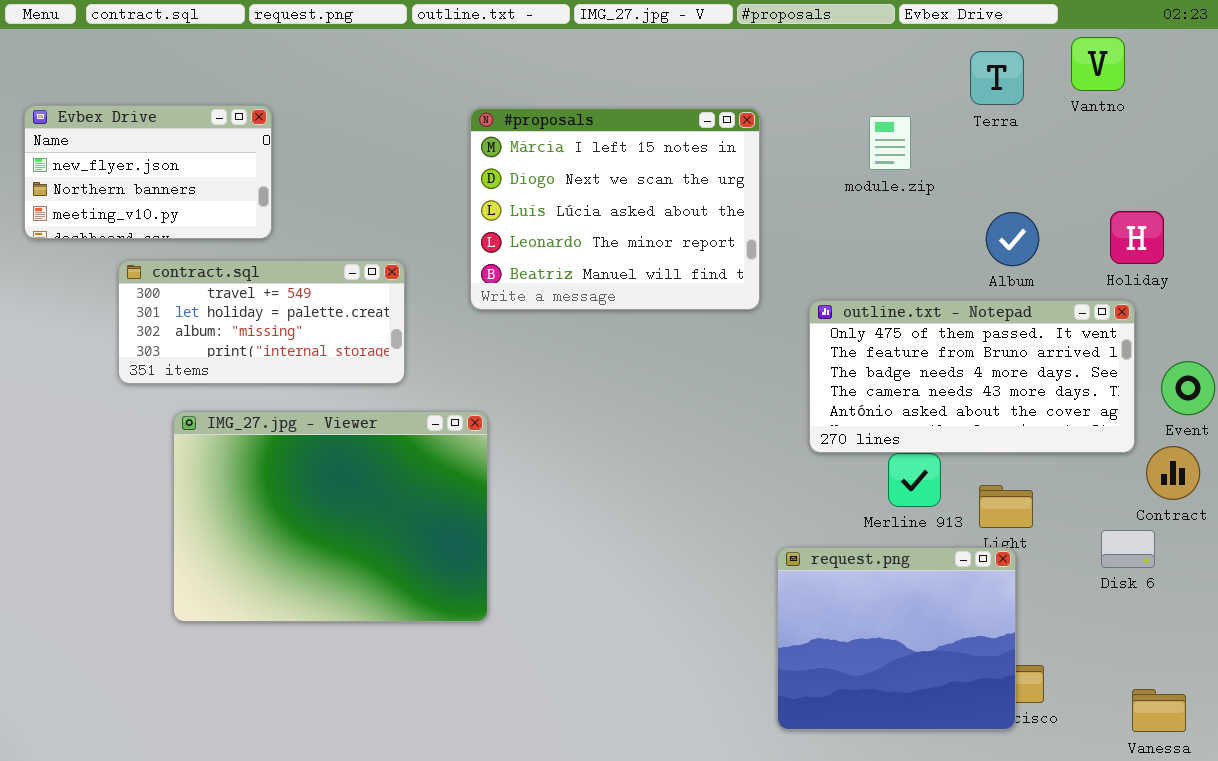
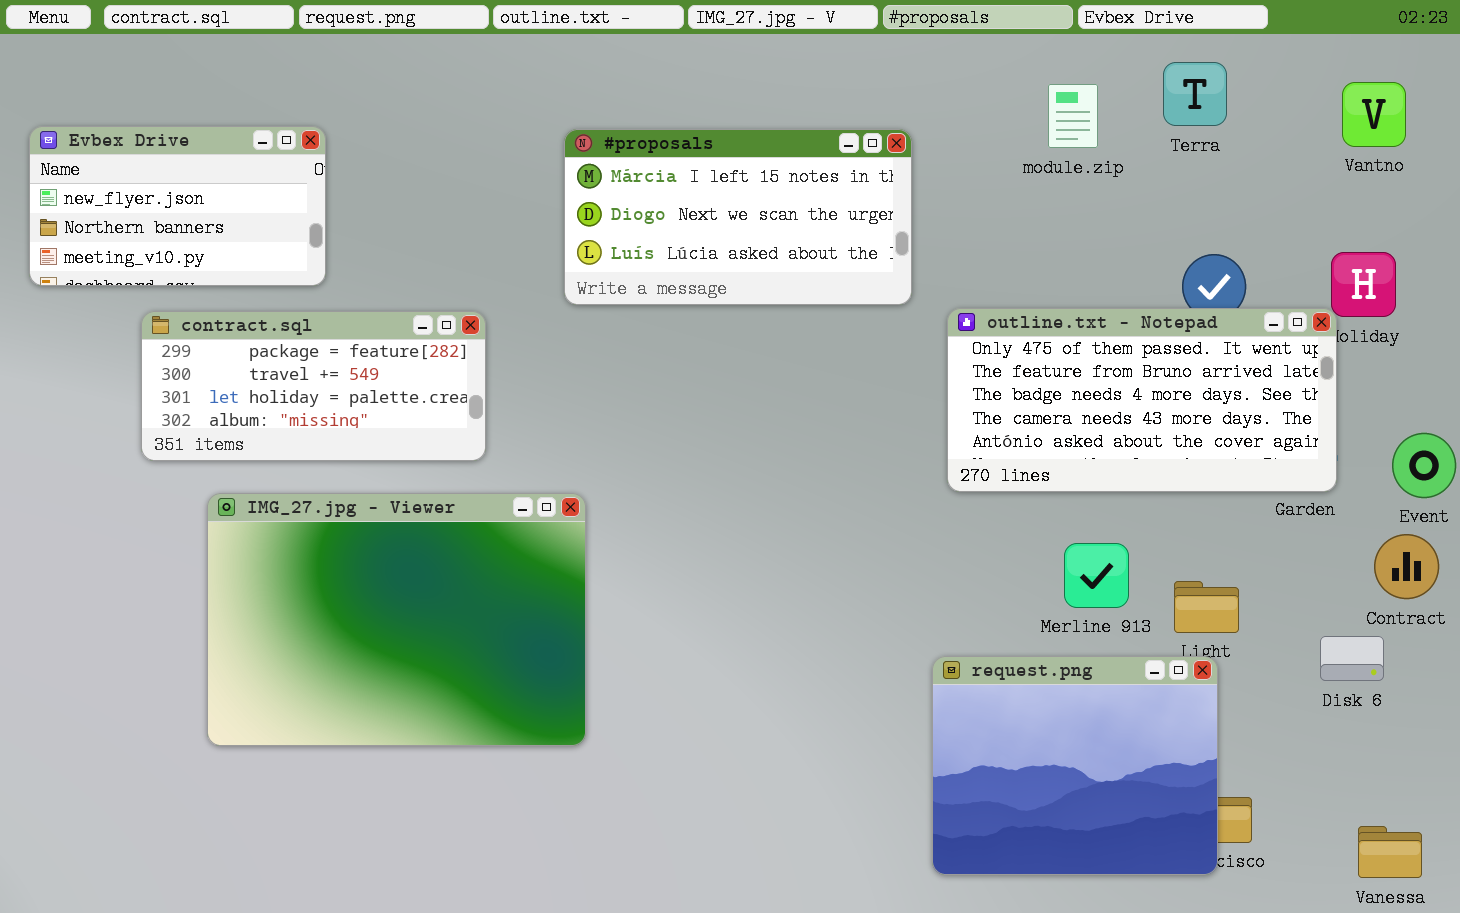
Vantno: [1071,37,1125,91] -> [1342,82,1406,147], moved
#proposals: [470,108,760,310] -> [564,129,912,305], resized
module.zip: [869,116,911,170] -> [1048,84,1098,148], moved
contract.sql: [118,260,405,384] -> [141,311,486,461], scrolled up 1 row
outline.txt - Notepad: [809,300,1135,453] -> [947,308,1337,492], moved

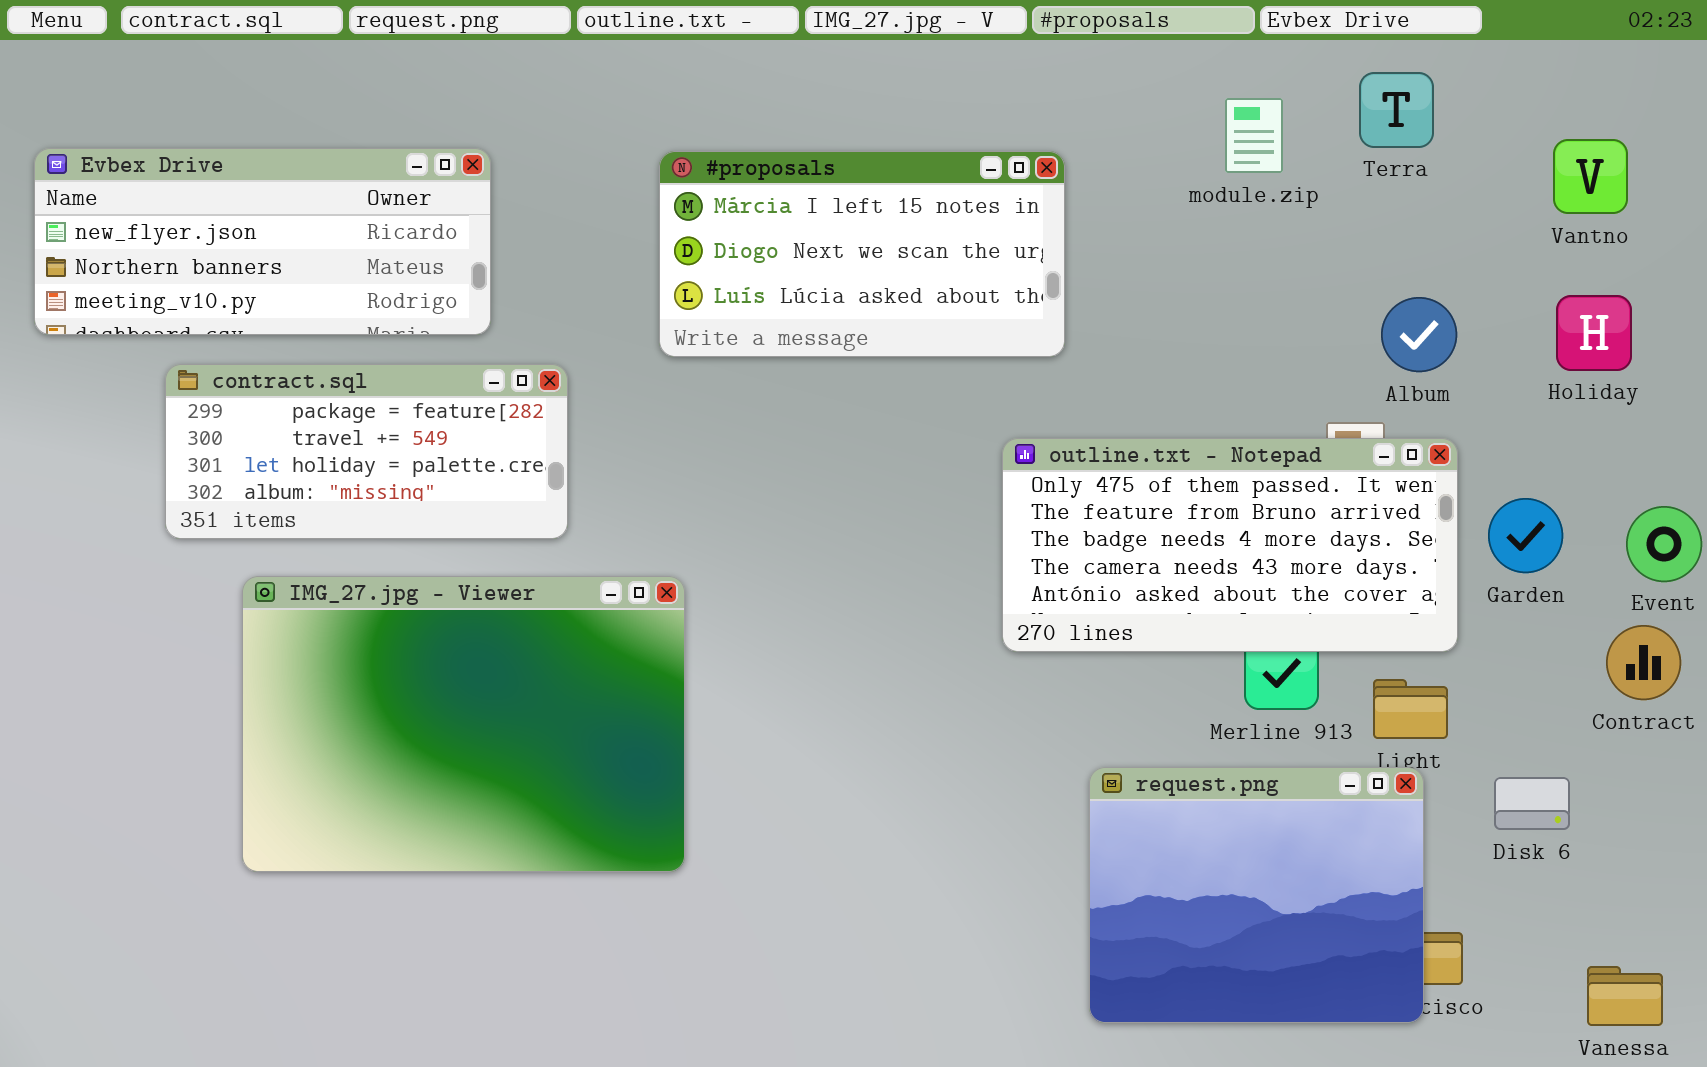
Vantno: [1342,82,1406,147] -> [1553,139,1628,214], moved
Evbex Drive: [29,126,326,286] -> [34,148,491,335], resized
outline.txt - Notepad: [947,308,1337,492] -> [1002,438,1458,652], moved
Disk 6: [1320,636,1384,681] -> [1494,777,1570,830], moved

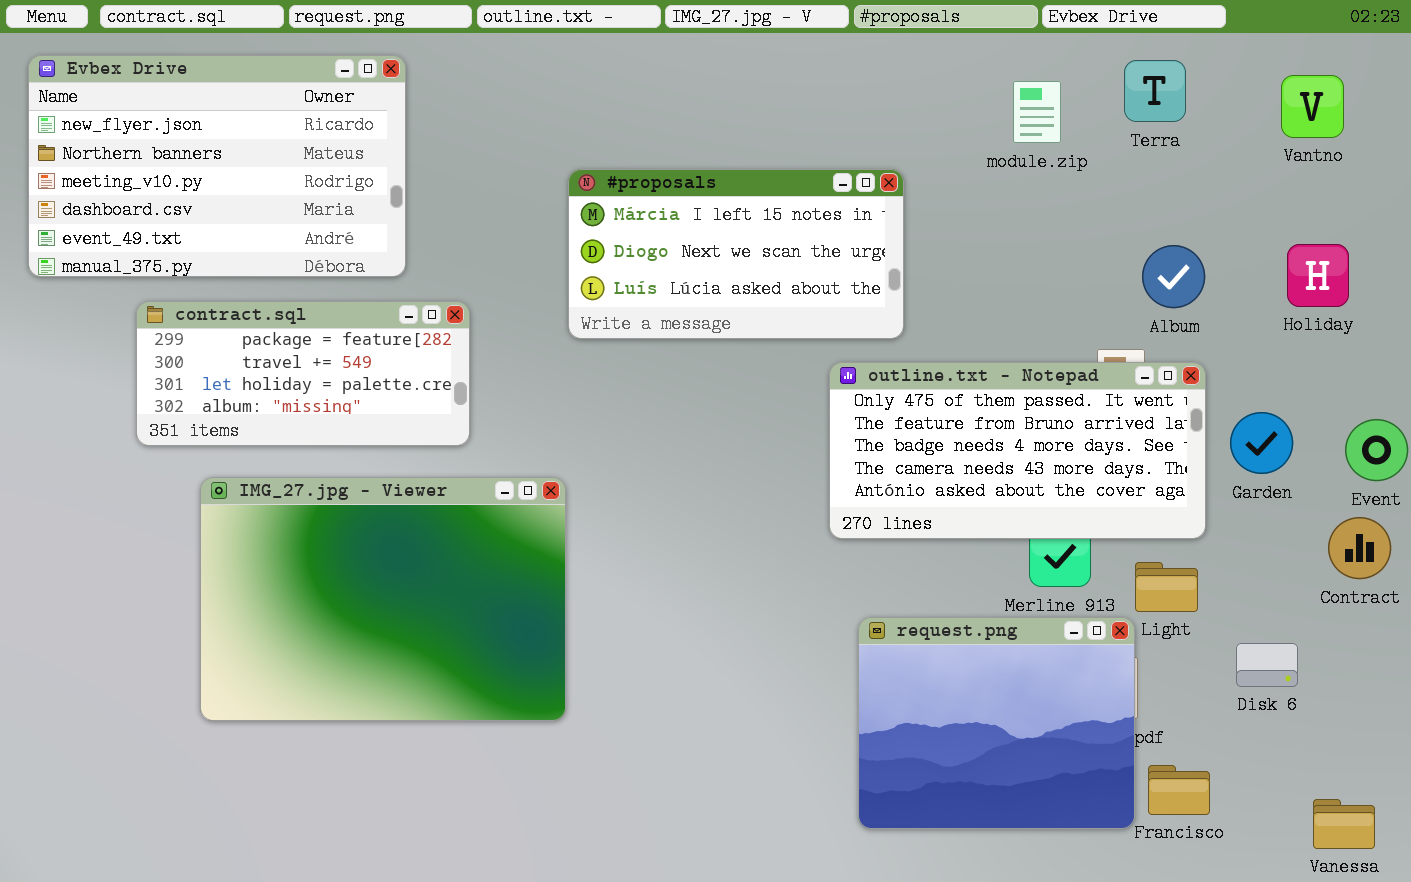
Vantno: [1553,139,1628,214] -> [1281,75,1344,138], moved
Evbex Drive: [34,148,491,335] -> [28,55,406,277], resized
#proposals: [659,151,1065,357] -> [568,169,904,339], moved
request.png: [1089,767,1424,1023] -> [858,617,1135,829], moved

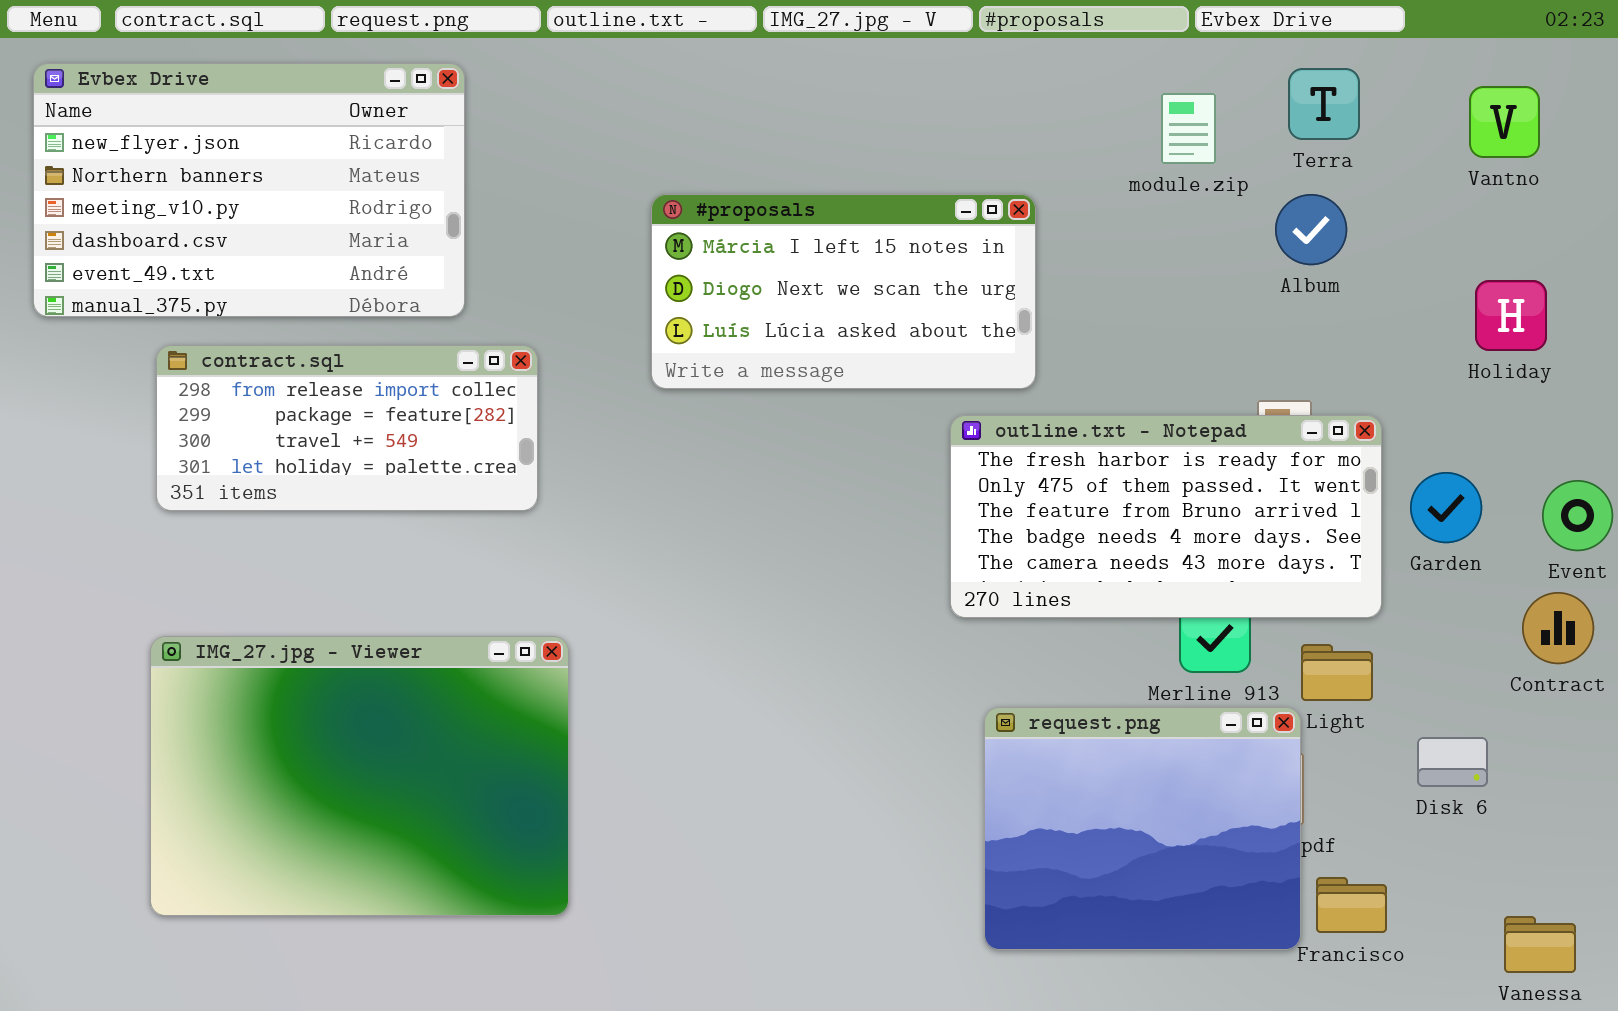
Album: [1142,245,1205,308] -> [1275,194,1347,265], moved
contract.sql: [136,301,470,446] -> [156,345,538,511], scrolled up 1 row
outline.txt - Notepad: [829,362,1206,539] -> [950,415,1382,618], scrolled up 1 row
IMG_27.jpg - Viewer: [200,477,566,721] -> [150,636,569,916], moved

